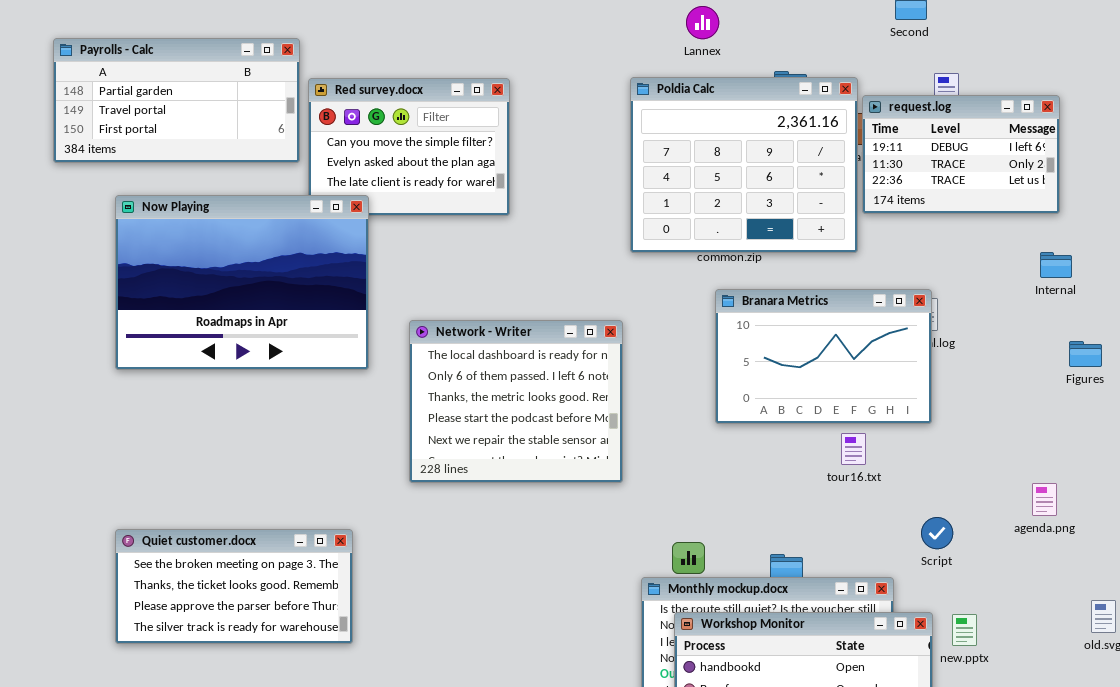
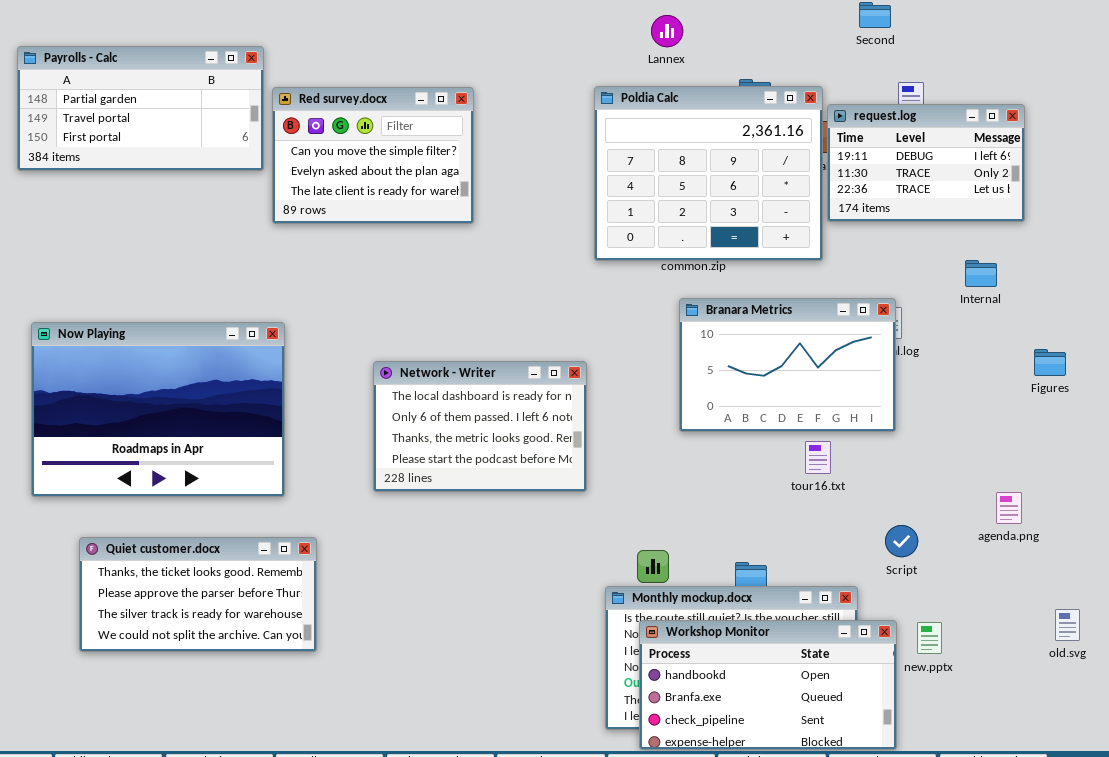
Now Playing: [115,195,369,370] -> [31,322,285,497], moved
Internal: [1040,252,1072,278] -> [965,260,997,287], moved
Network - Writer: [409,320,623,483] -> [373,361,587,492], resized
Quiet customer.docx: [115,529,353,644] -> [79,537,317,652], scrolled down 1 row

